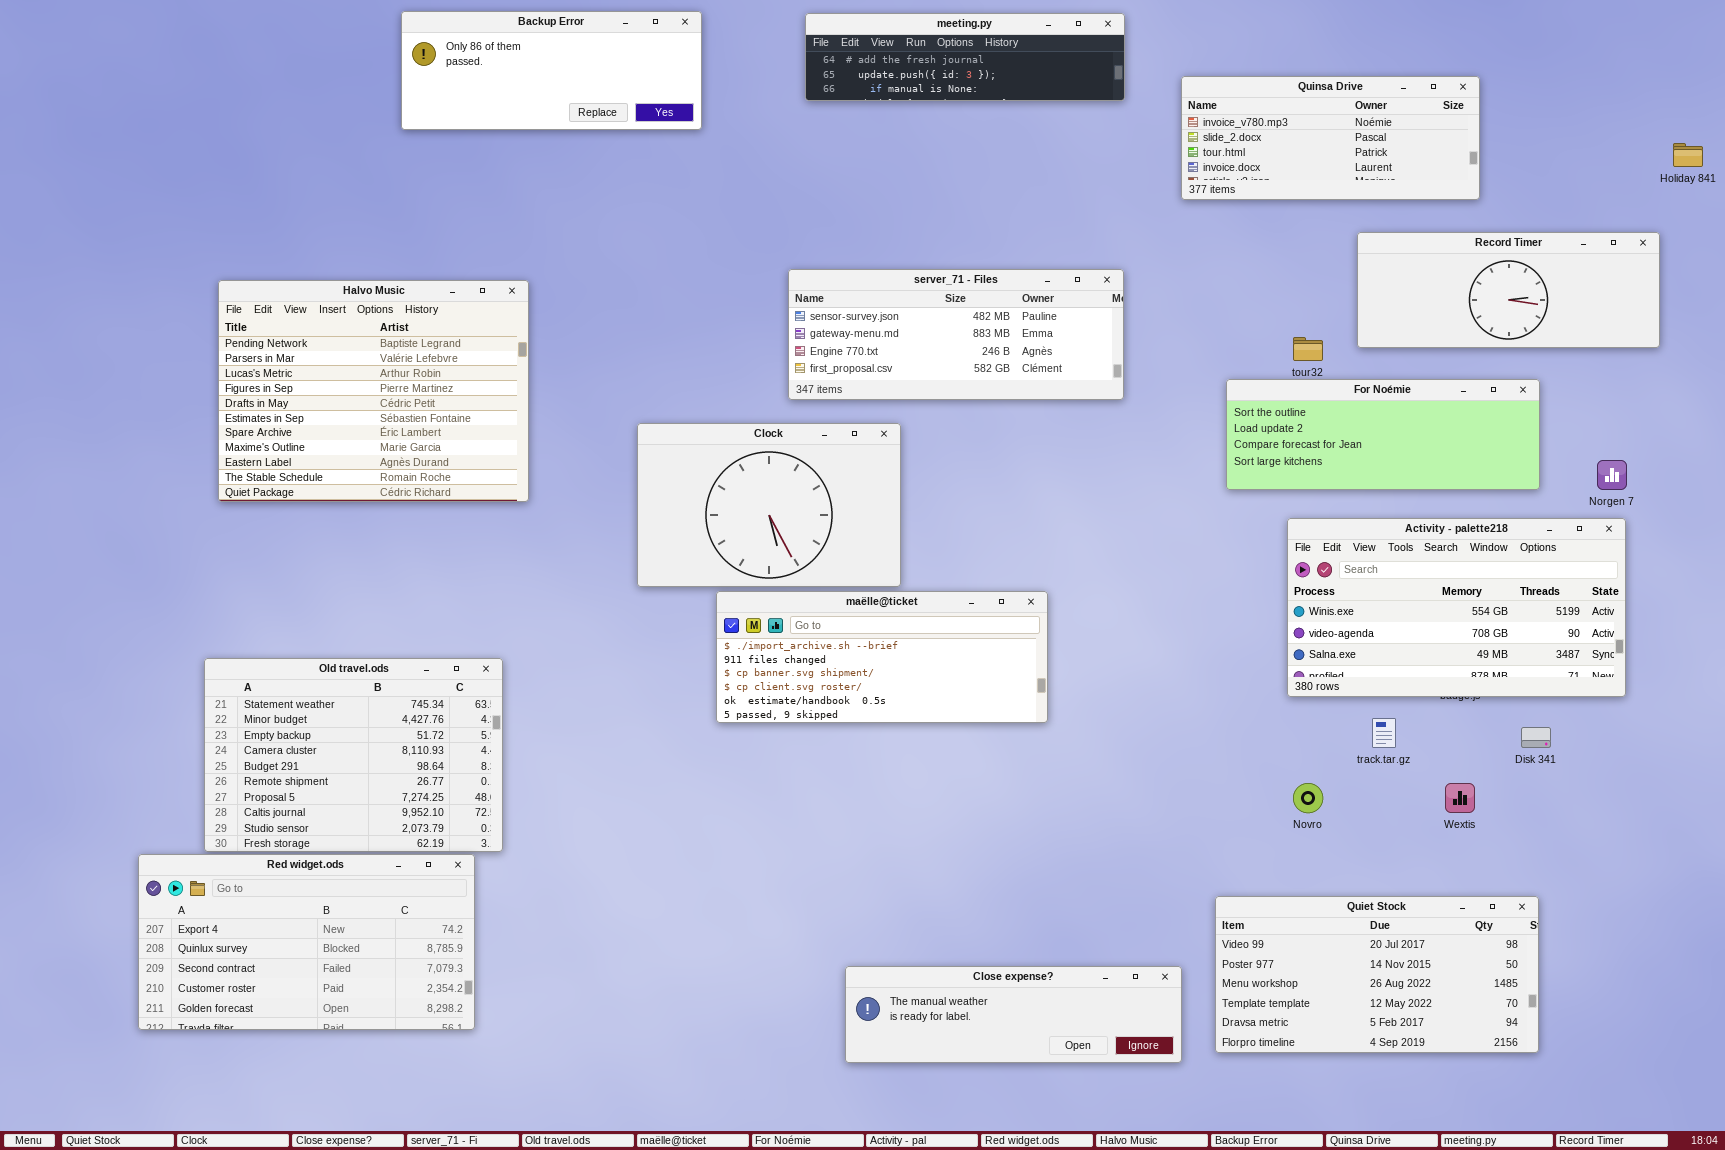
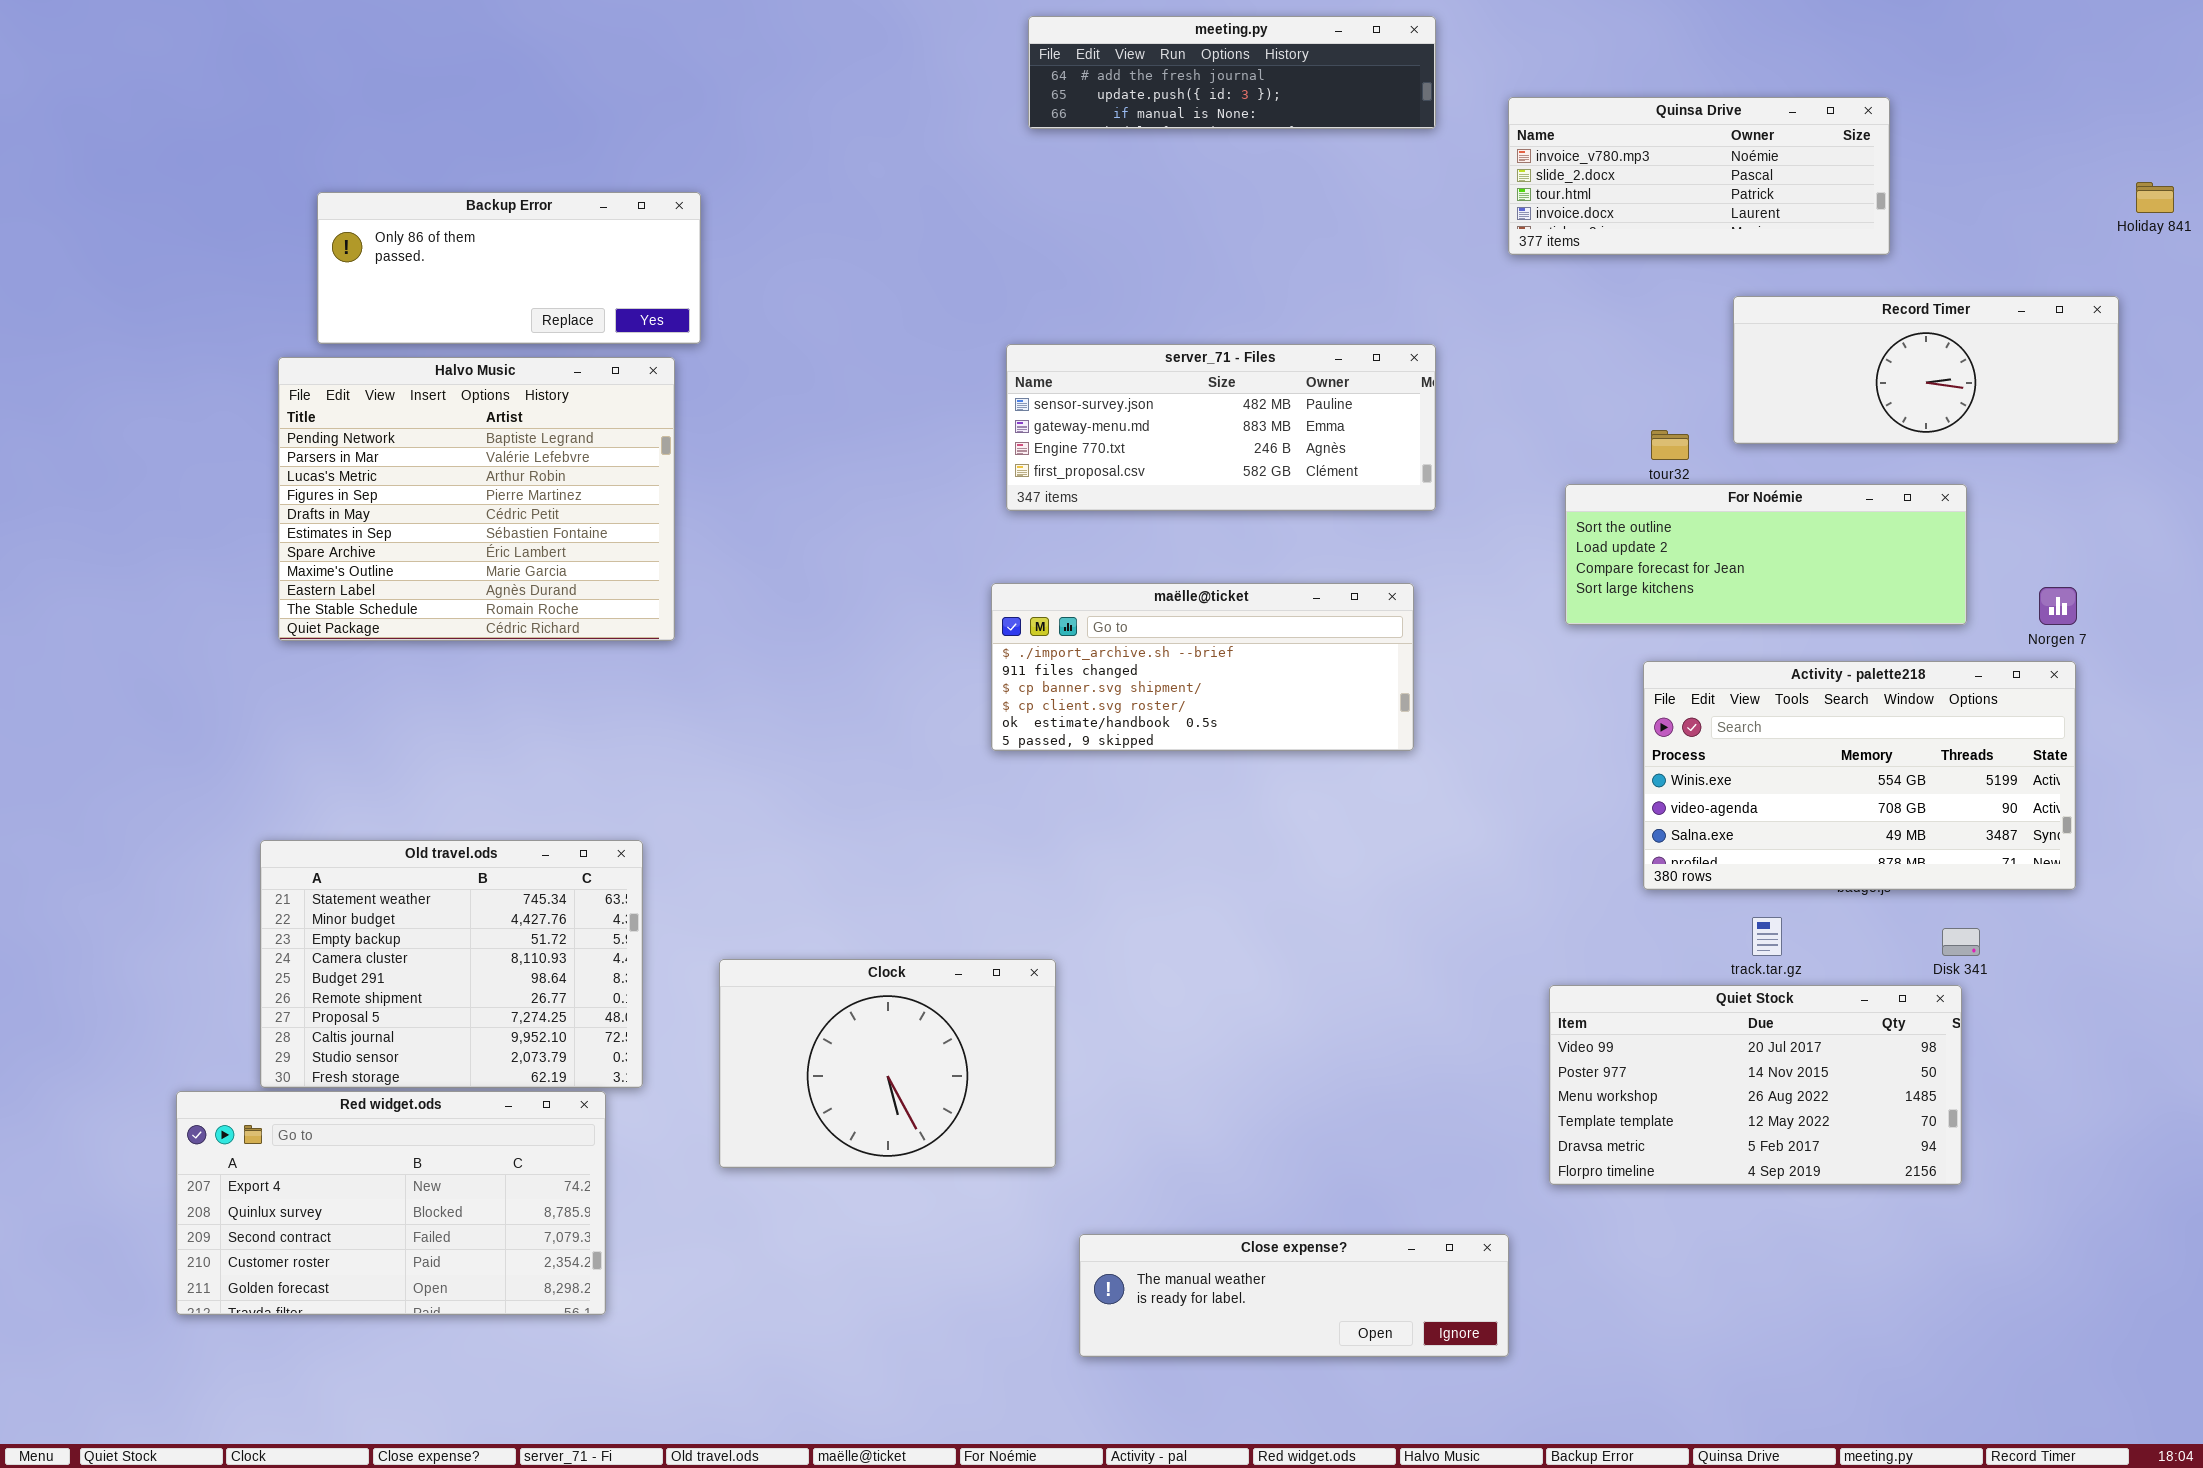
Backup Error: [401,11,702,130] -> [317,192,701,344], moved
Clock: [637,423,901,587] -> [719,959,1056,1168], moved
maëlle@ticket: [716,591,1048,723] -> [991,583,1414,751], moved
Quiet Stock: [1215,896,1539,1053] -> [1549,985,1962,1185], moved

